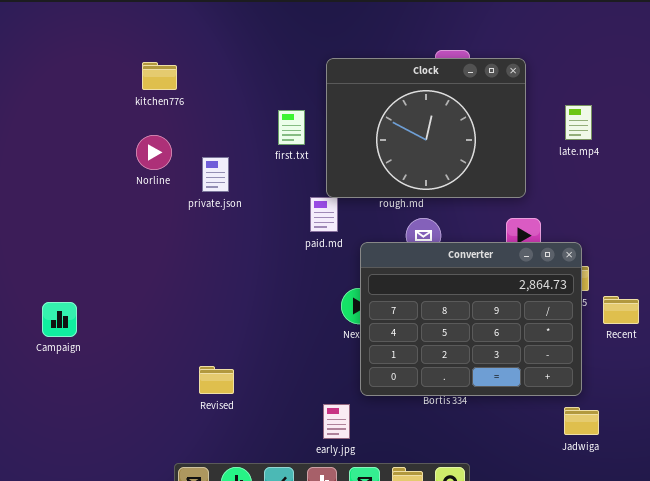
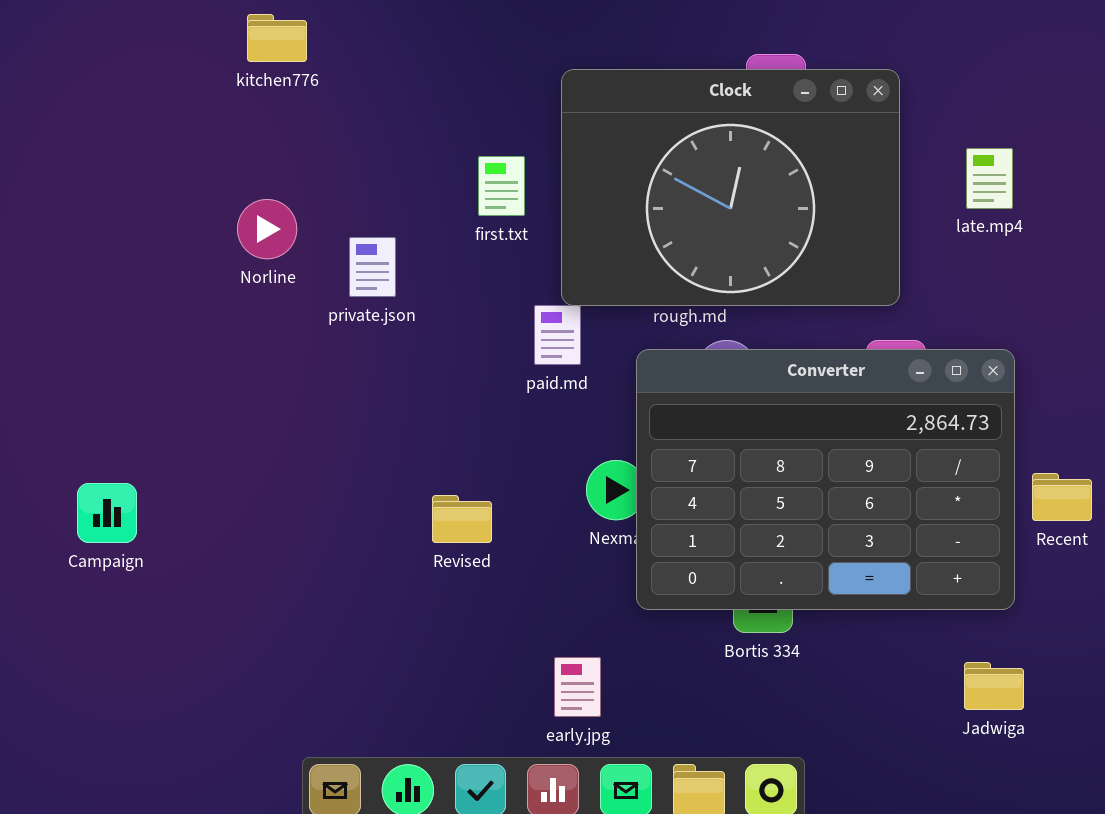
kitchen776: [142,62,177,90] -> [247,14,307,62], moved
Converter: [360,242,582,396] -> [636,349,1015,610], moved
Revised: [199,366,234,394] -> [432,495,492,543], moved

